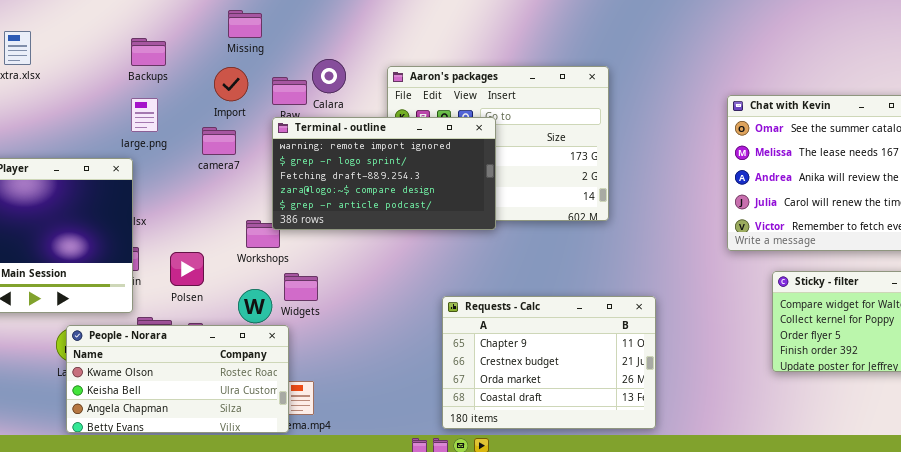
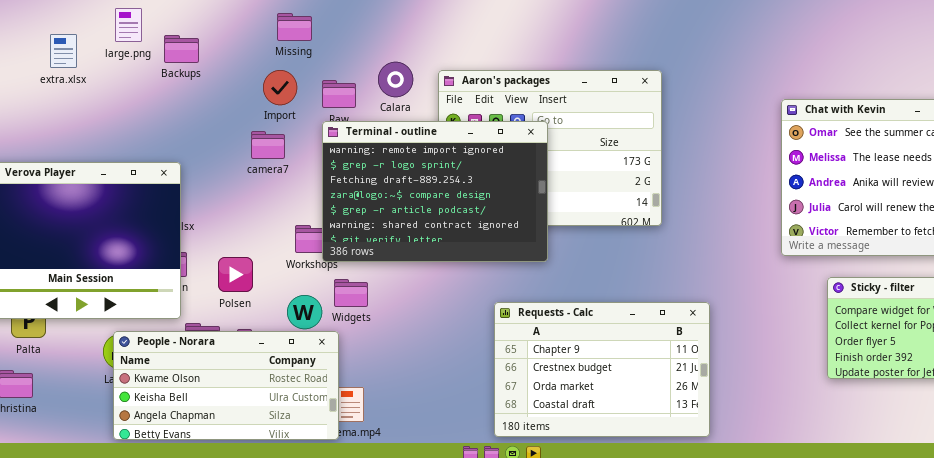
Backups: [131,38,166,66] -> [164,35,199,63], moved
Calara: [312,59,346,93] -> [378,62,413,97], moved
large.png: [131,98,158,132] -> [115,8,142,42], moved
Terminal - outline: [272,117,496,230] -> [322,121,548,262], resized

